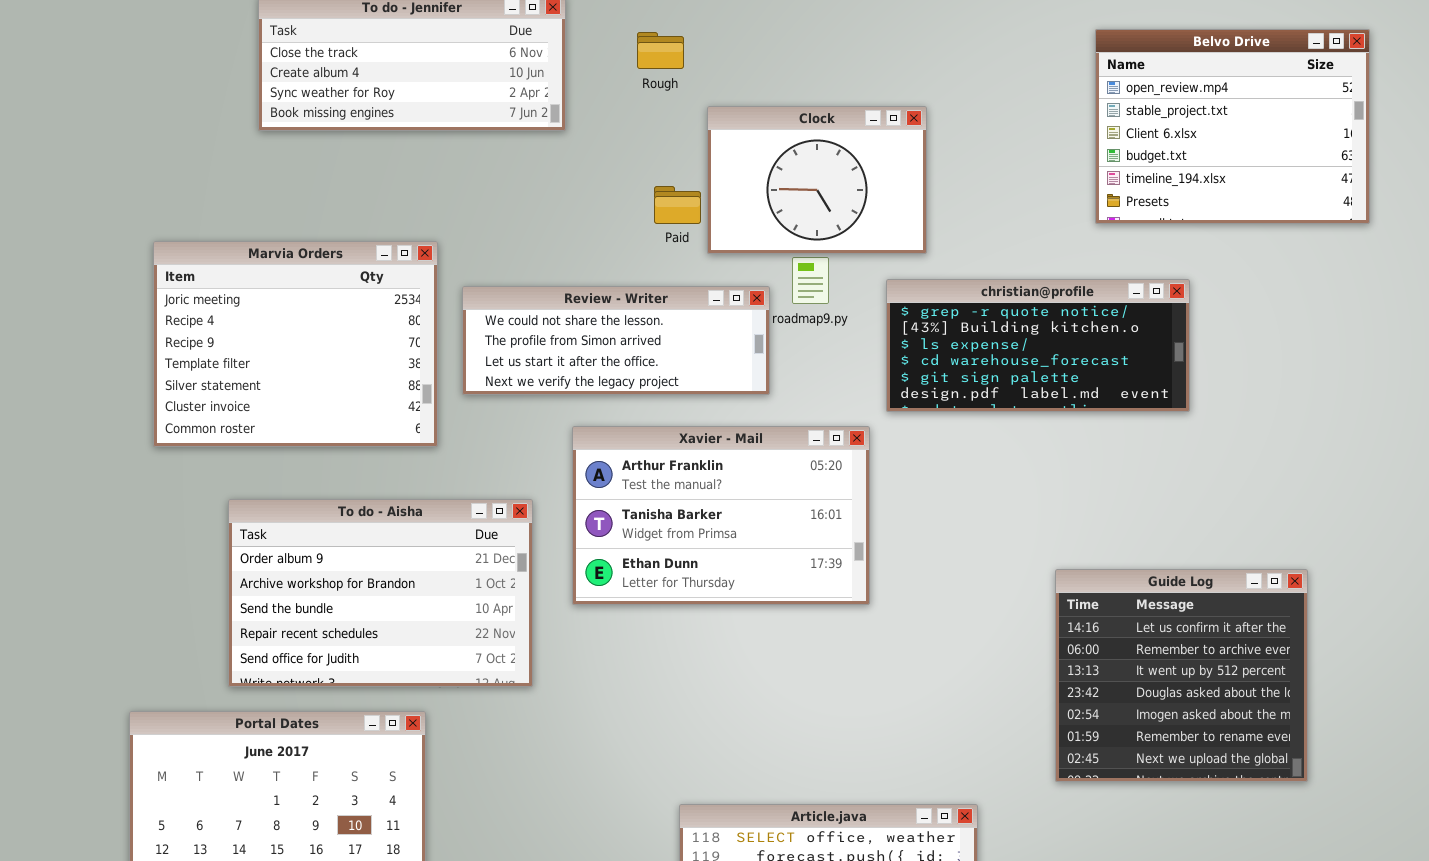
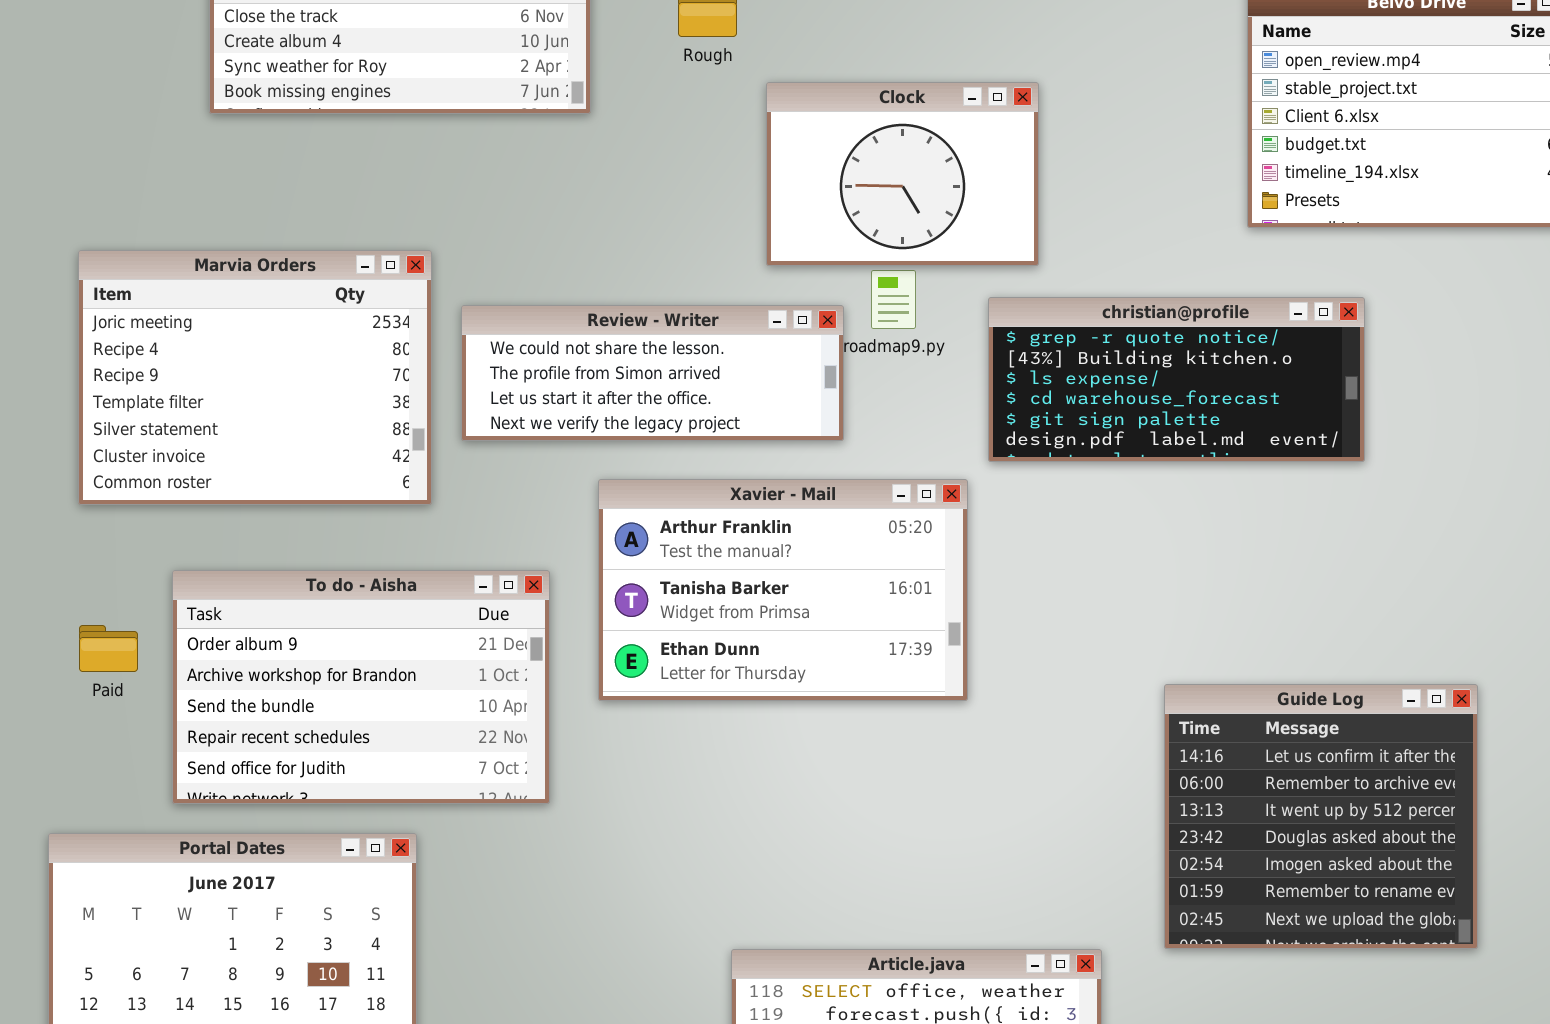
Paid: [654,186,701,224] -> [79,625,138,672], moved
Guide Log: [1055,569,1308,782] -> [1164,684,1478,949], moved

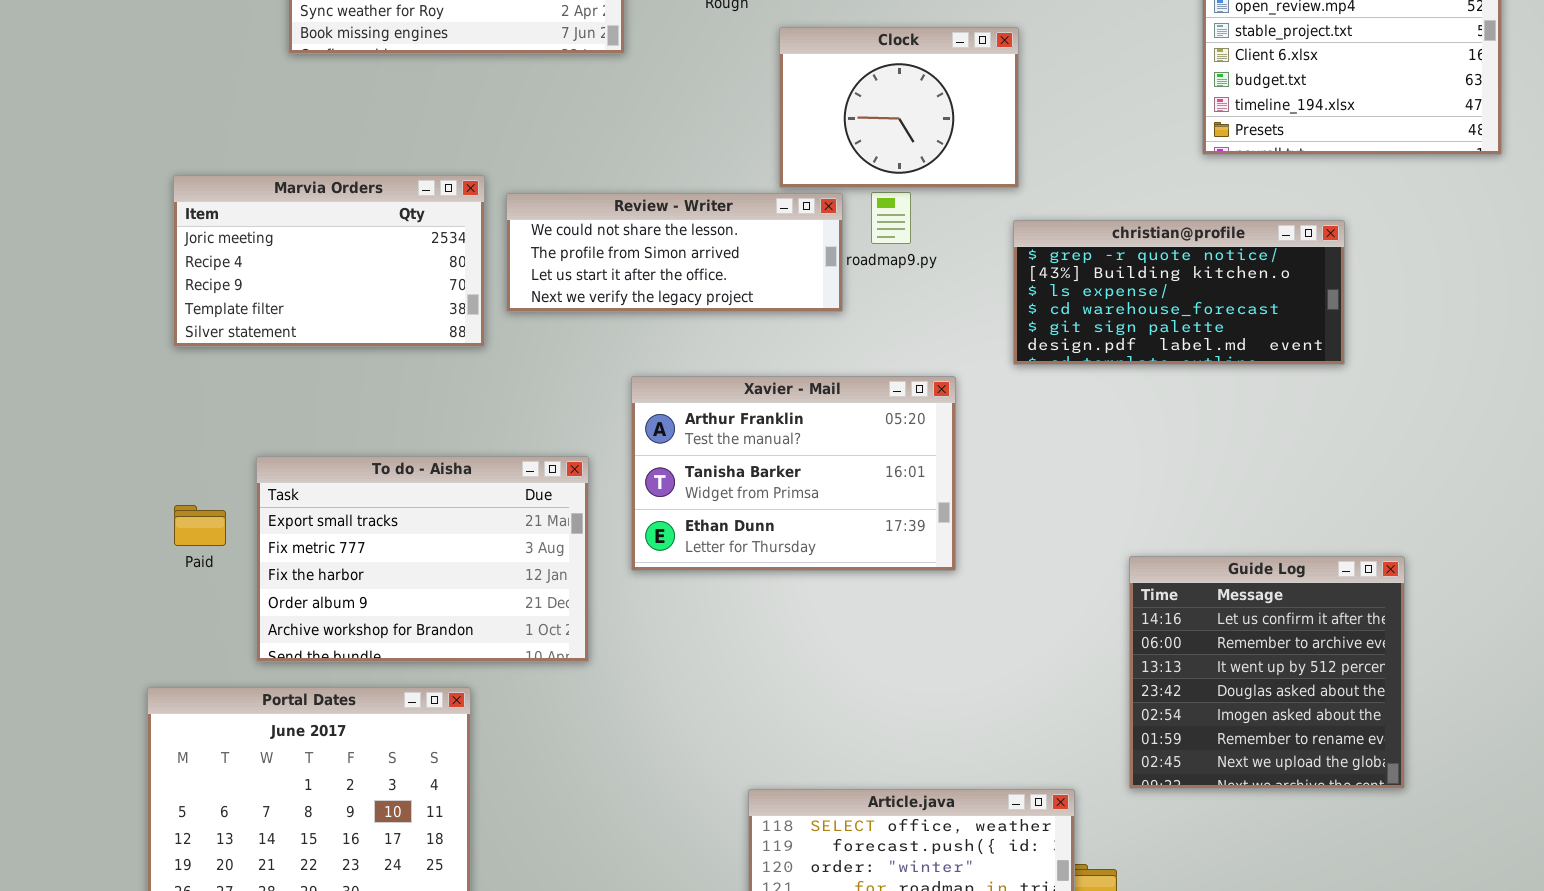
Marvia Orders: [78,250,432,505] -> [173,175,485,347], resized
christian@profile: [988,297,1365,462] -> [1013,220,1345,365], moved
Review - Writer: [461,305,844,441] -> [506,193,843,312], moved
To do - Aisha: [172,570,550,804] -> [256,456,589,662], scrolled up 3 rows

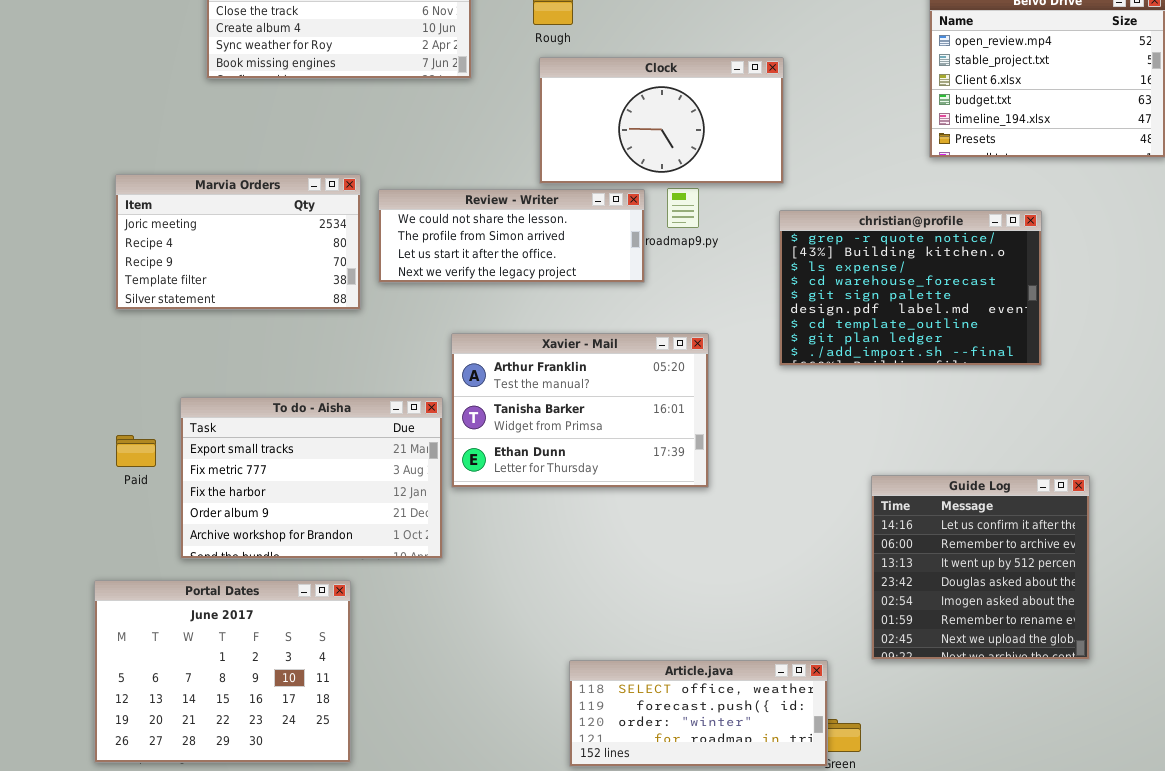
Clock: [779,27,1019,188] -> [539,57,784,184], resized
christian@profile: [1013,220,1345,365] -> [779,210,1042,366], resized
Xavier - Mail: [631,376,956,571] -> [451,333,709,488], moved

